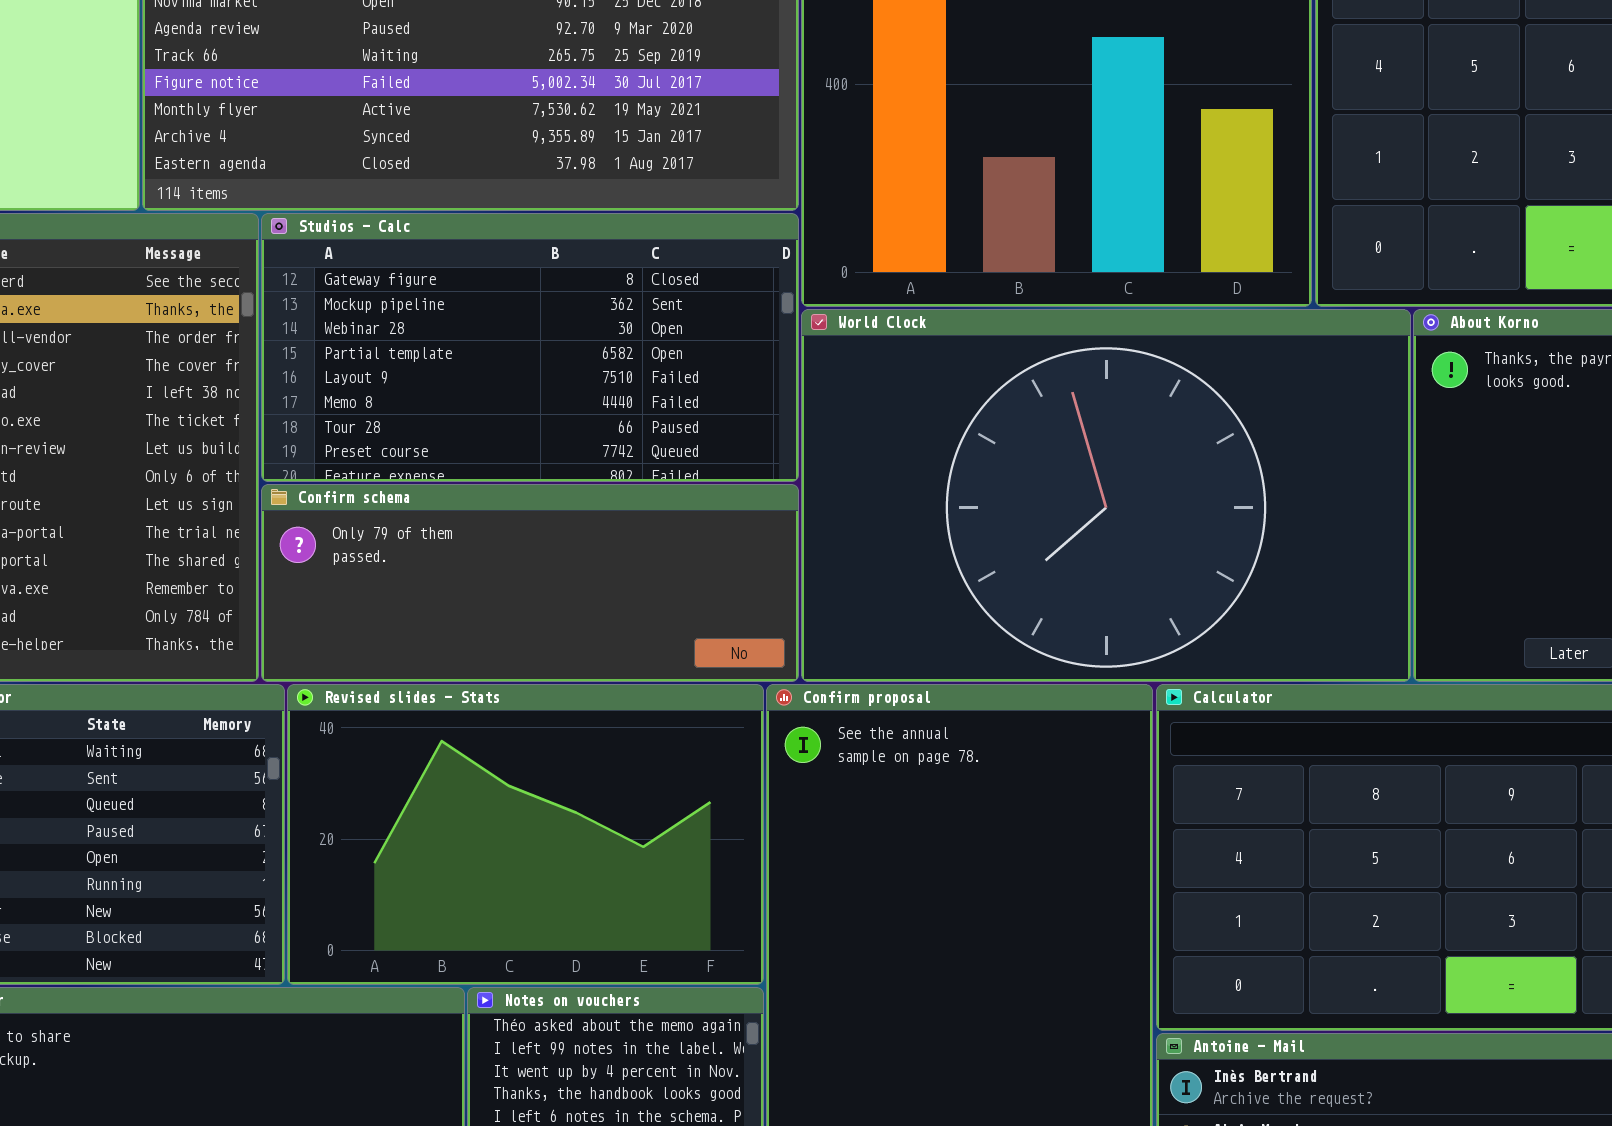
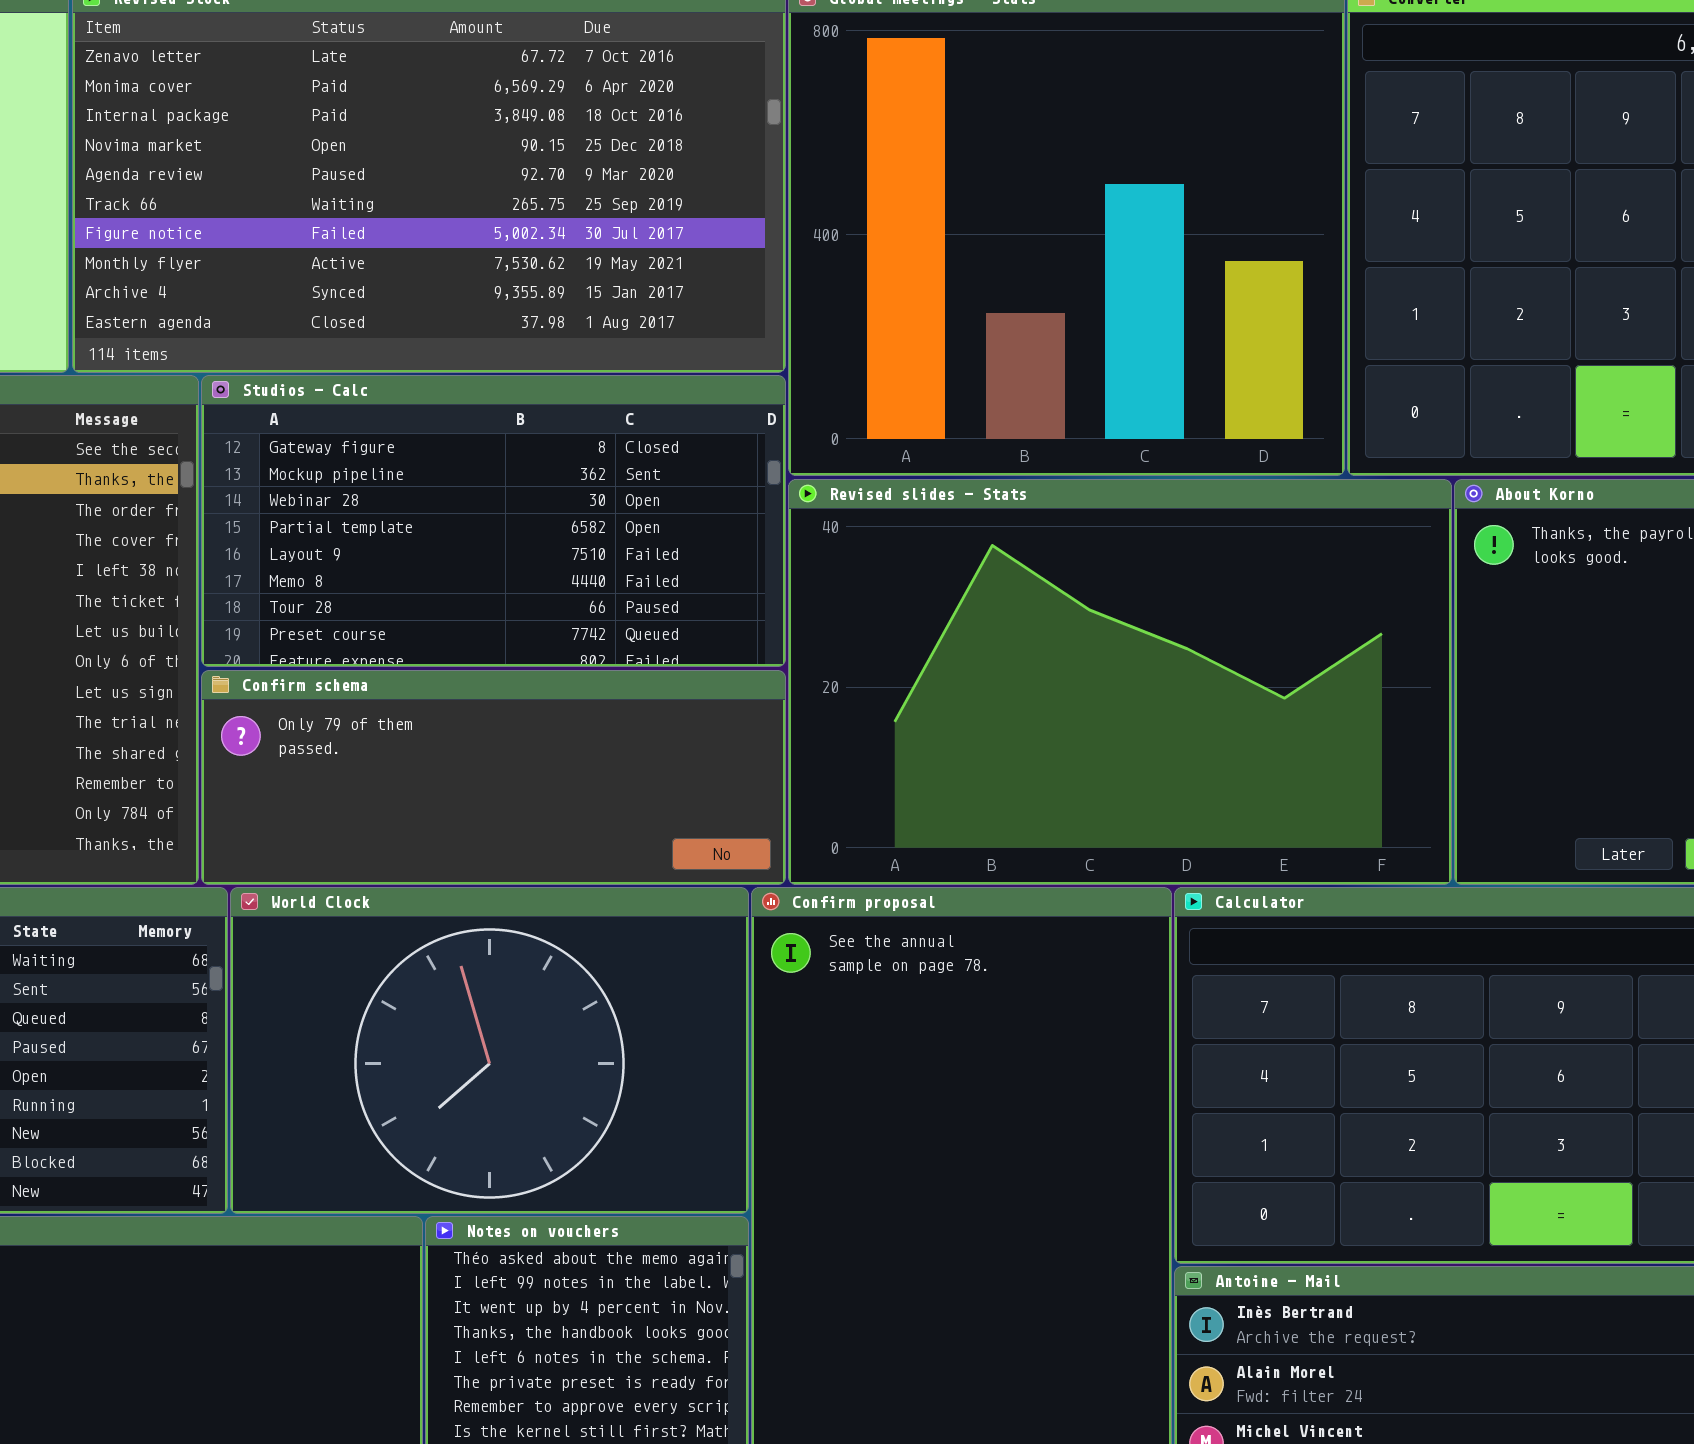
World Clock: [801,309,1411,682] -> [230,887,749,1214], moved, resized
Revised slides - Stats: [287,684,764,985] -> [788,479,1452,885], moved, resized

